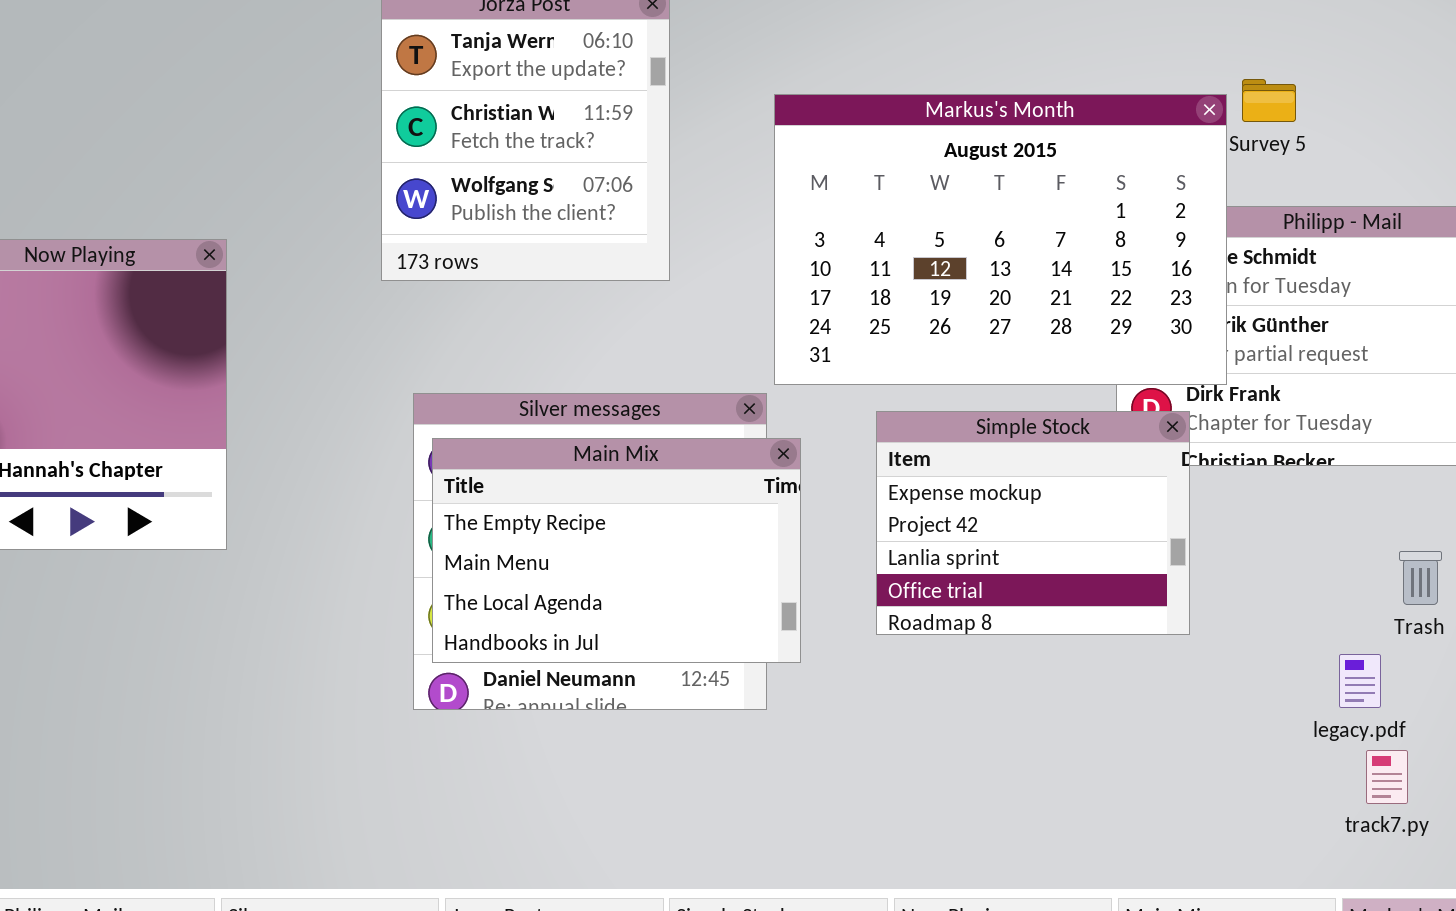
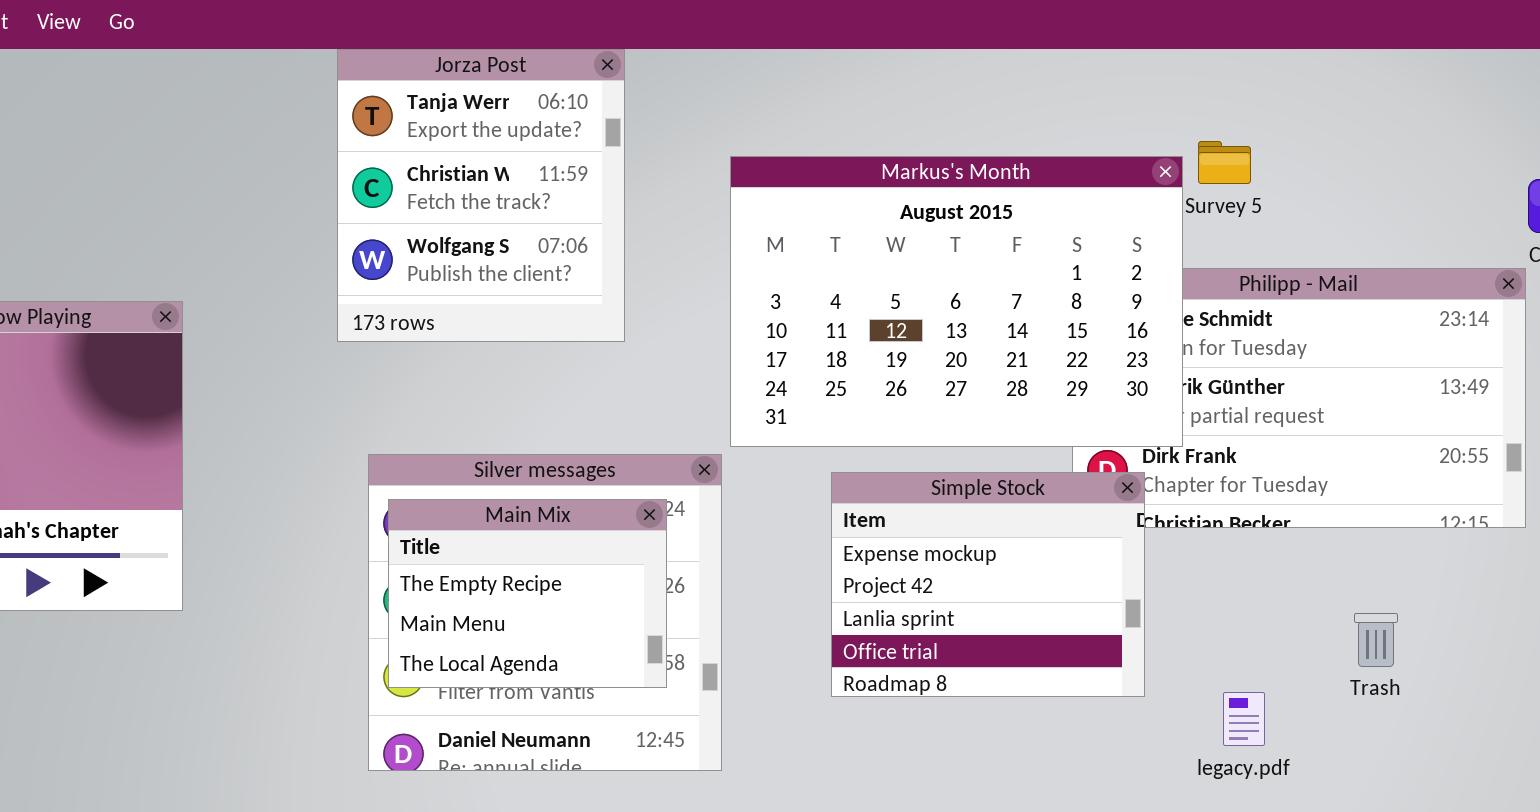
Main Mix: [432,438,801,663] -> [388,499,667,688], resized
legacy.pdf: [1339,654,1381,708] -> [1223,692,1265,746], moved

